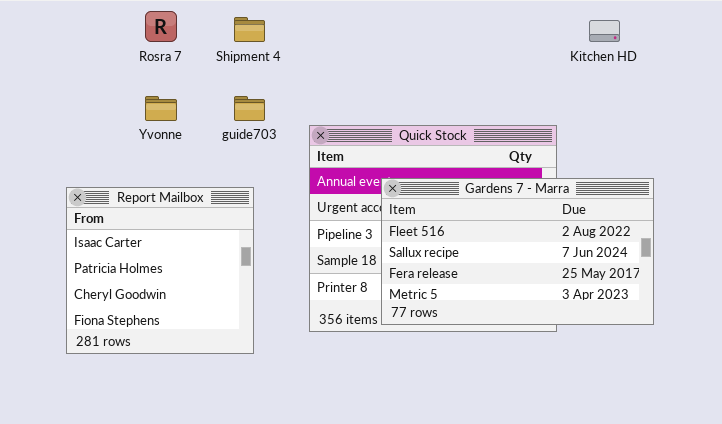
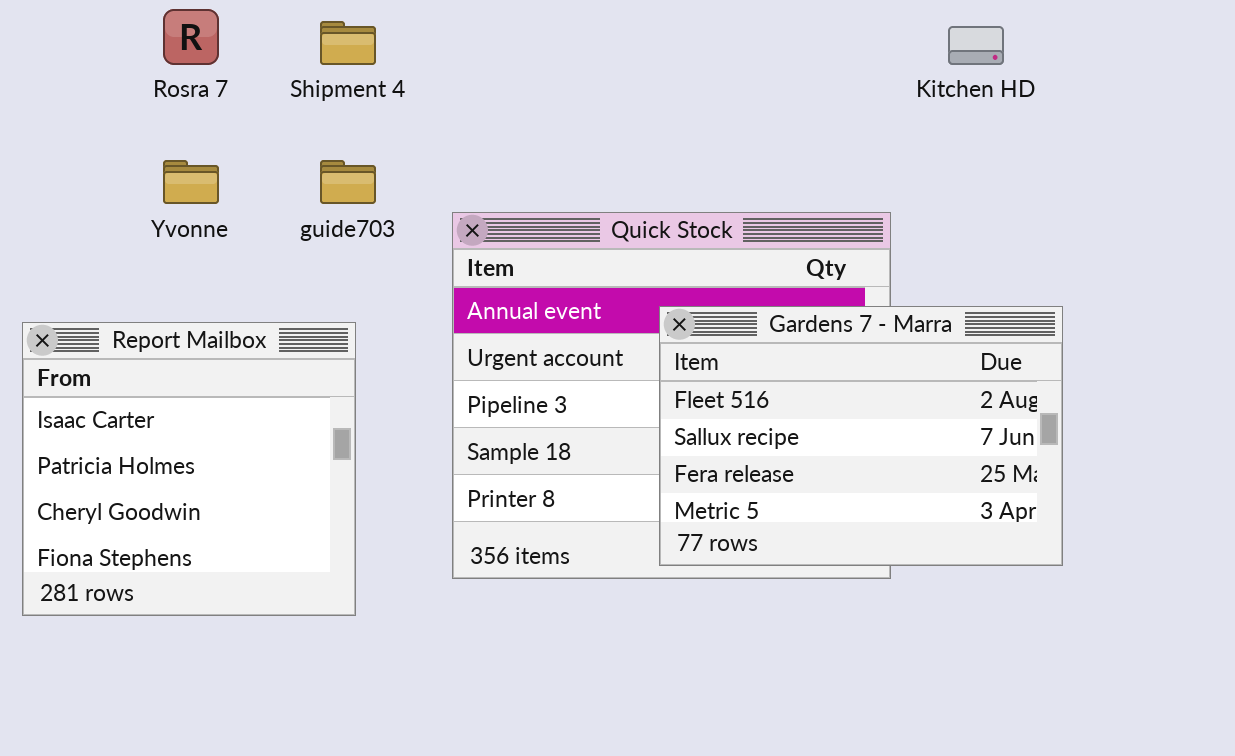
Gardens 7 - Marra: [381,178,654,325] -> [659,306,1063,566], resized

